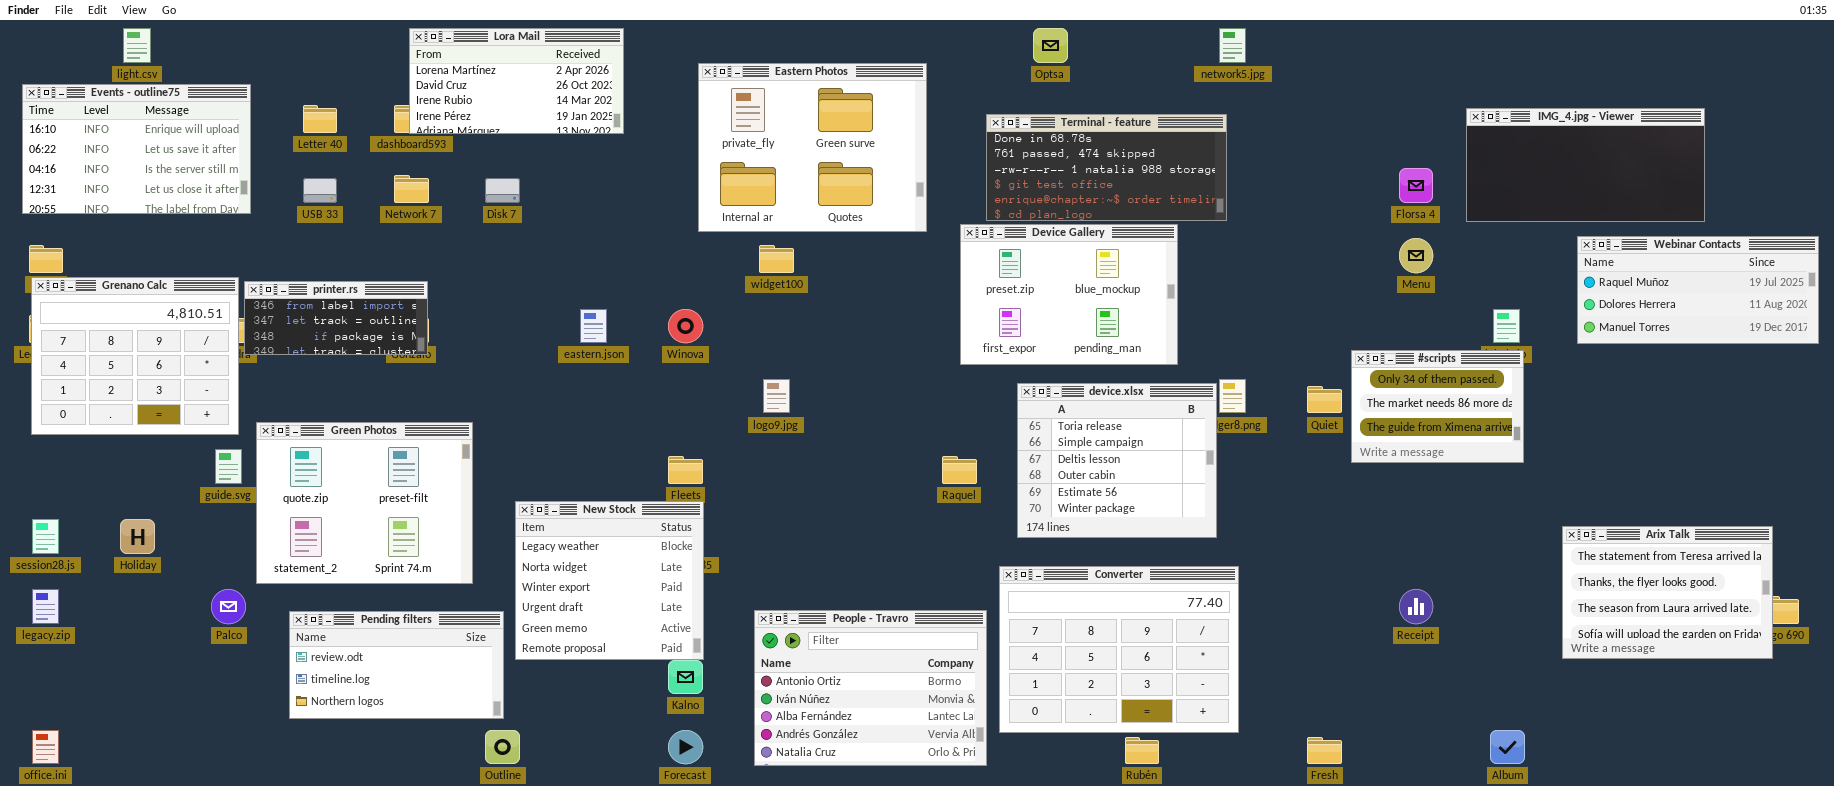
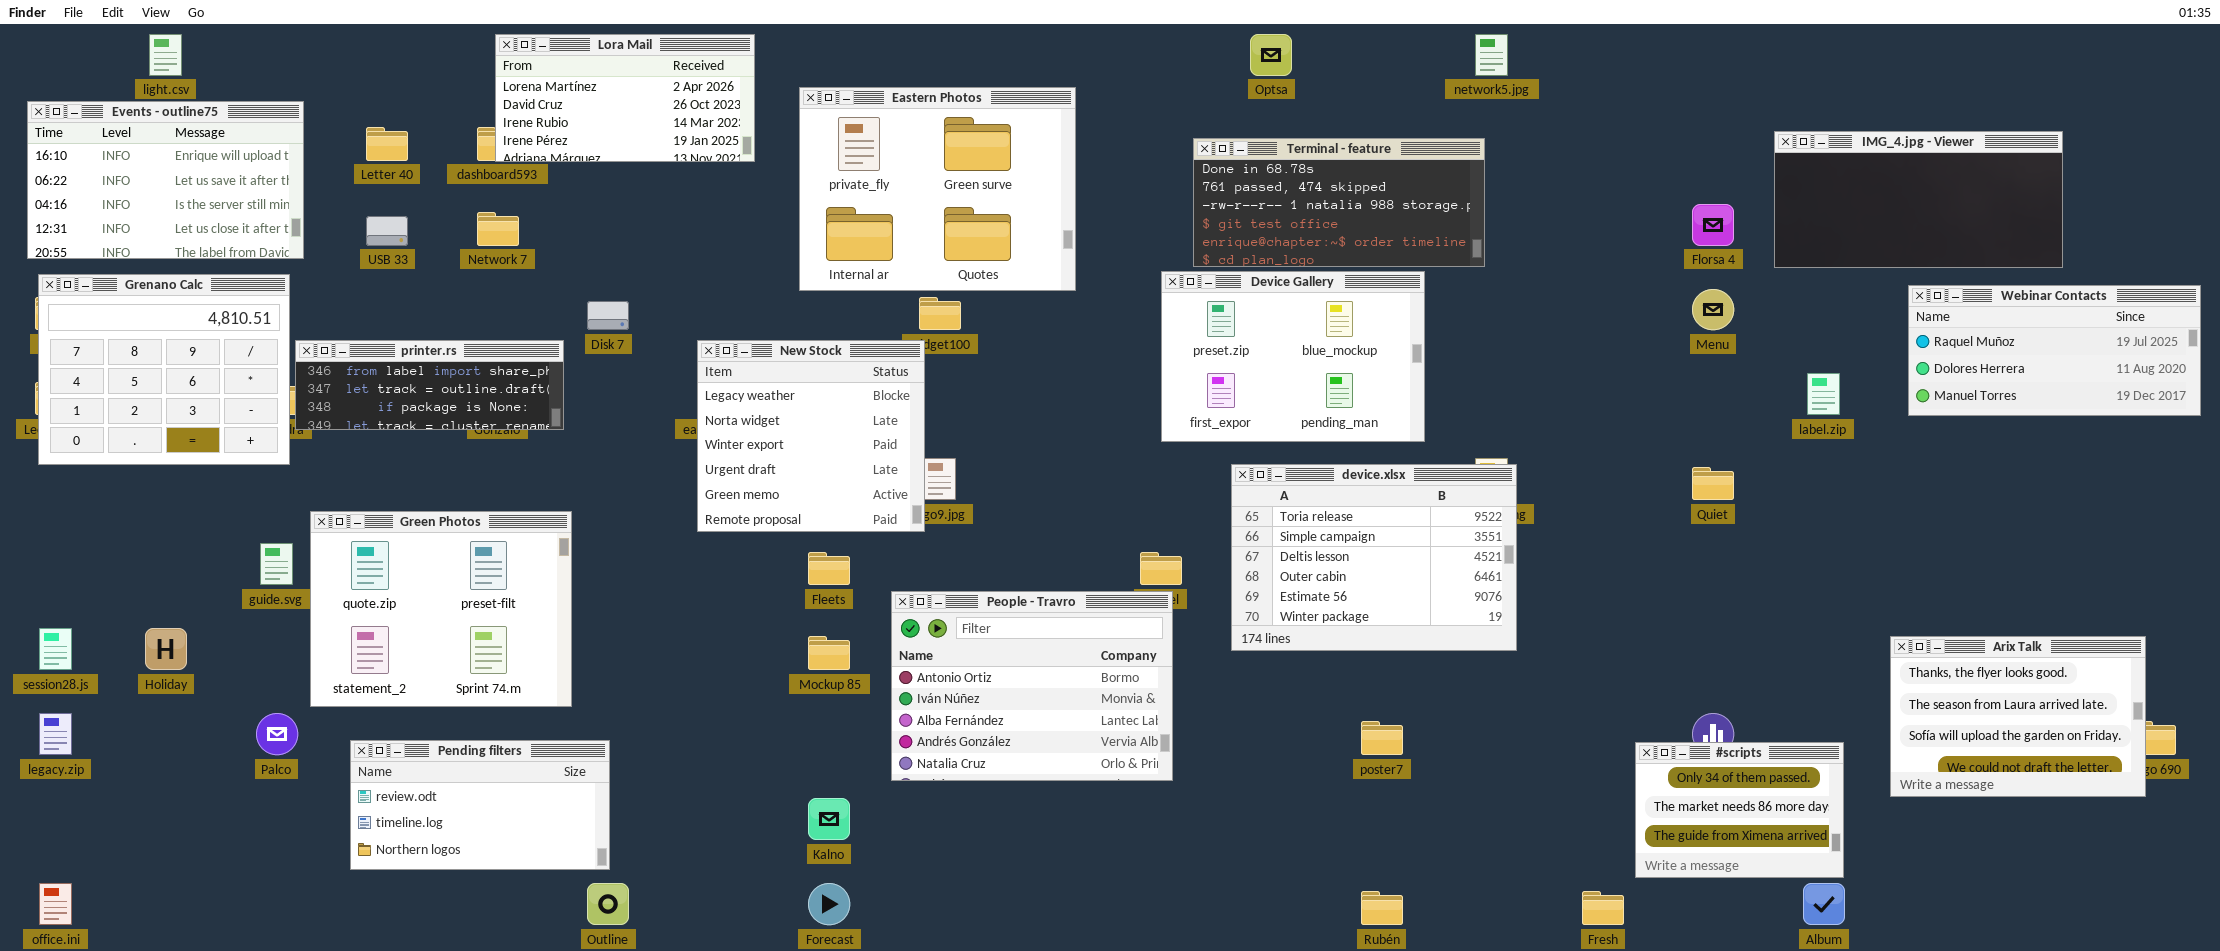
Eastern Photos: [698,63,927,232] -> [799,87,1076,291], moved
Disk 7: [485,178,520,203] -> [587,301,629,330], moved
Grenano Calc: [31,277,239,435] -> [38,274,290,465], moved
printer.rs: [244,281,428,355] -> [295,340,564,430], resized
#scripts: [1351,350,1524,463] -> [1635,742,1844,878], moved
device.xlsx: [1017,383,1217,538] -> [1231,464,1517,651], resized
Quiet: [1307,386,1342,413] -> [1692,467,1734,500], moved
New Stock: [515,501,704,660] -> [697,340,925,532], moved
Arix Talk: [1562,526,1773,659] -> [1890,636,2146,797], scrolled down 1 row
Converter: [999,566,1239,733] -> none, closed
People - Travro: [754,610,987,766] -> [891,591,1173,781], moved

